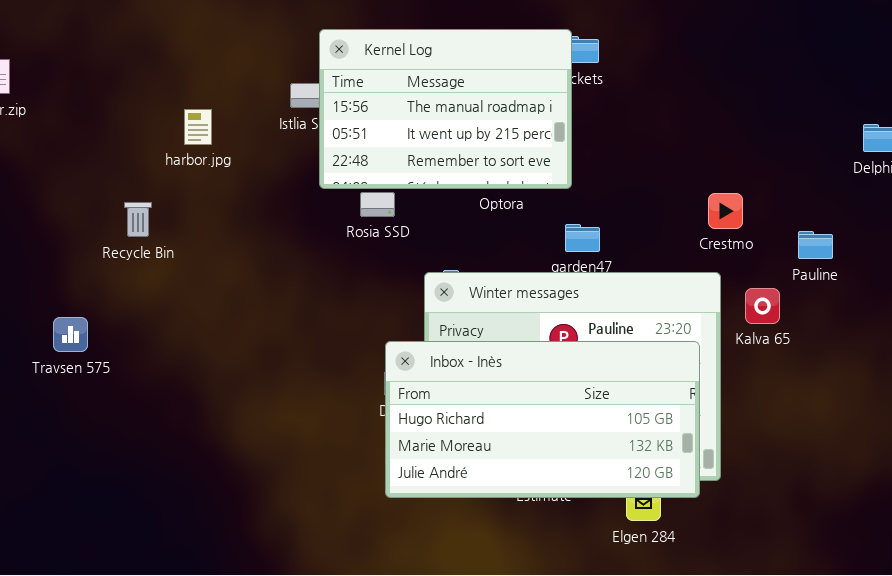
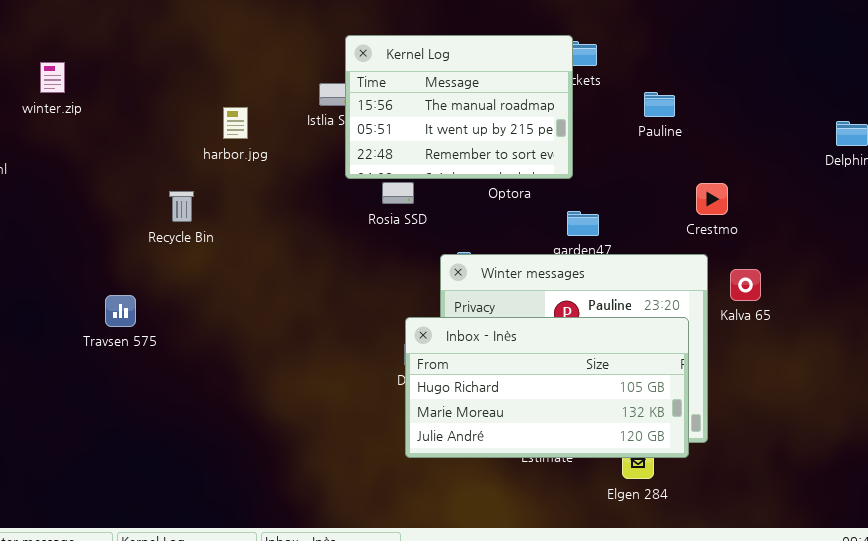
Pauline: [798,231,833,259] -> [644,92,675,117], moved

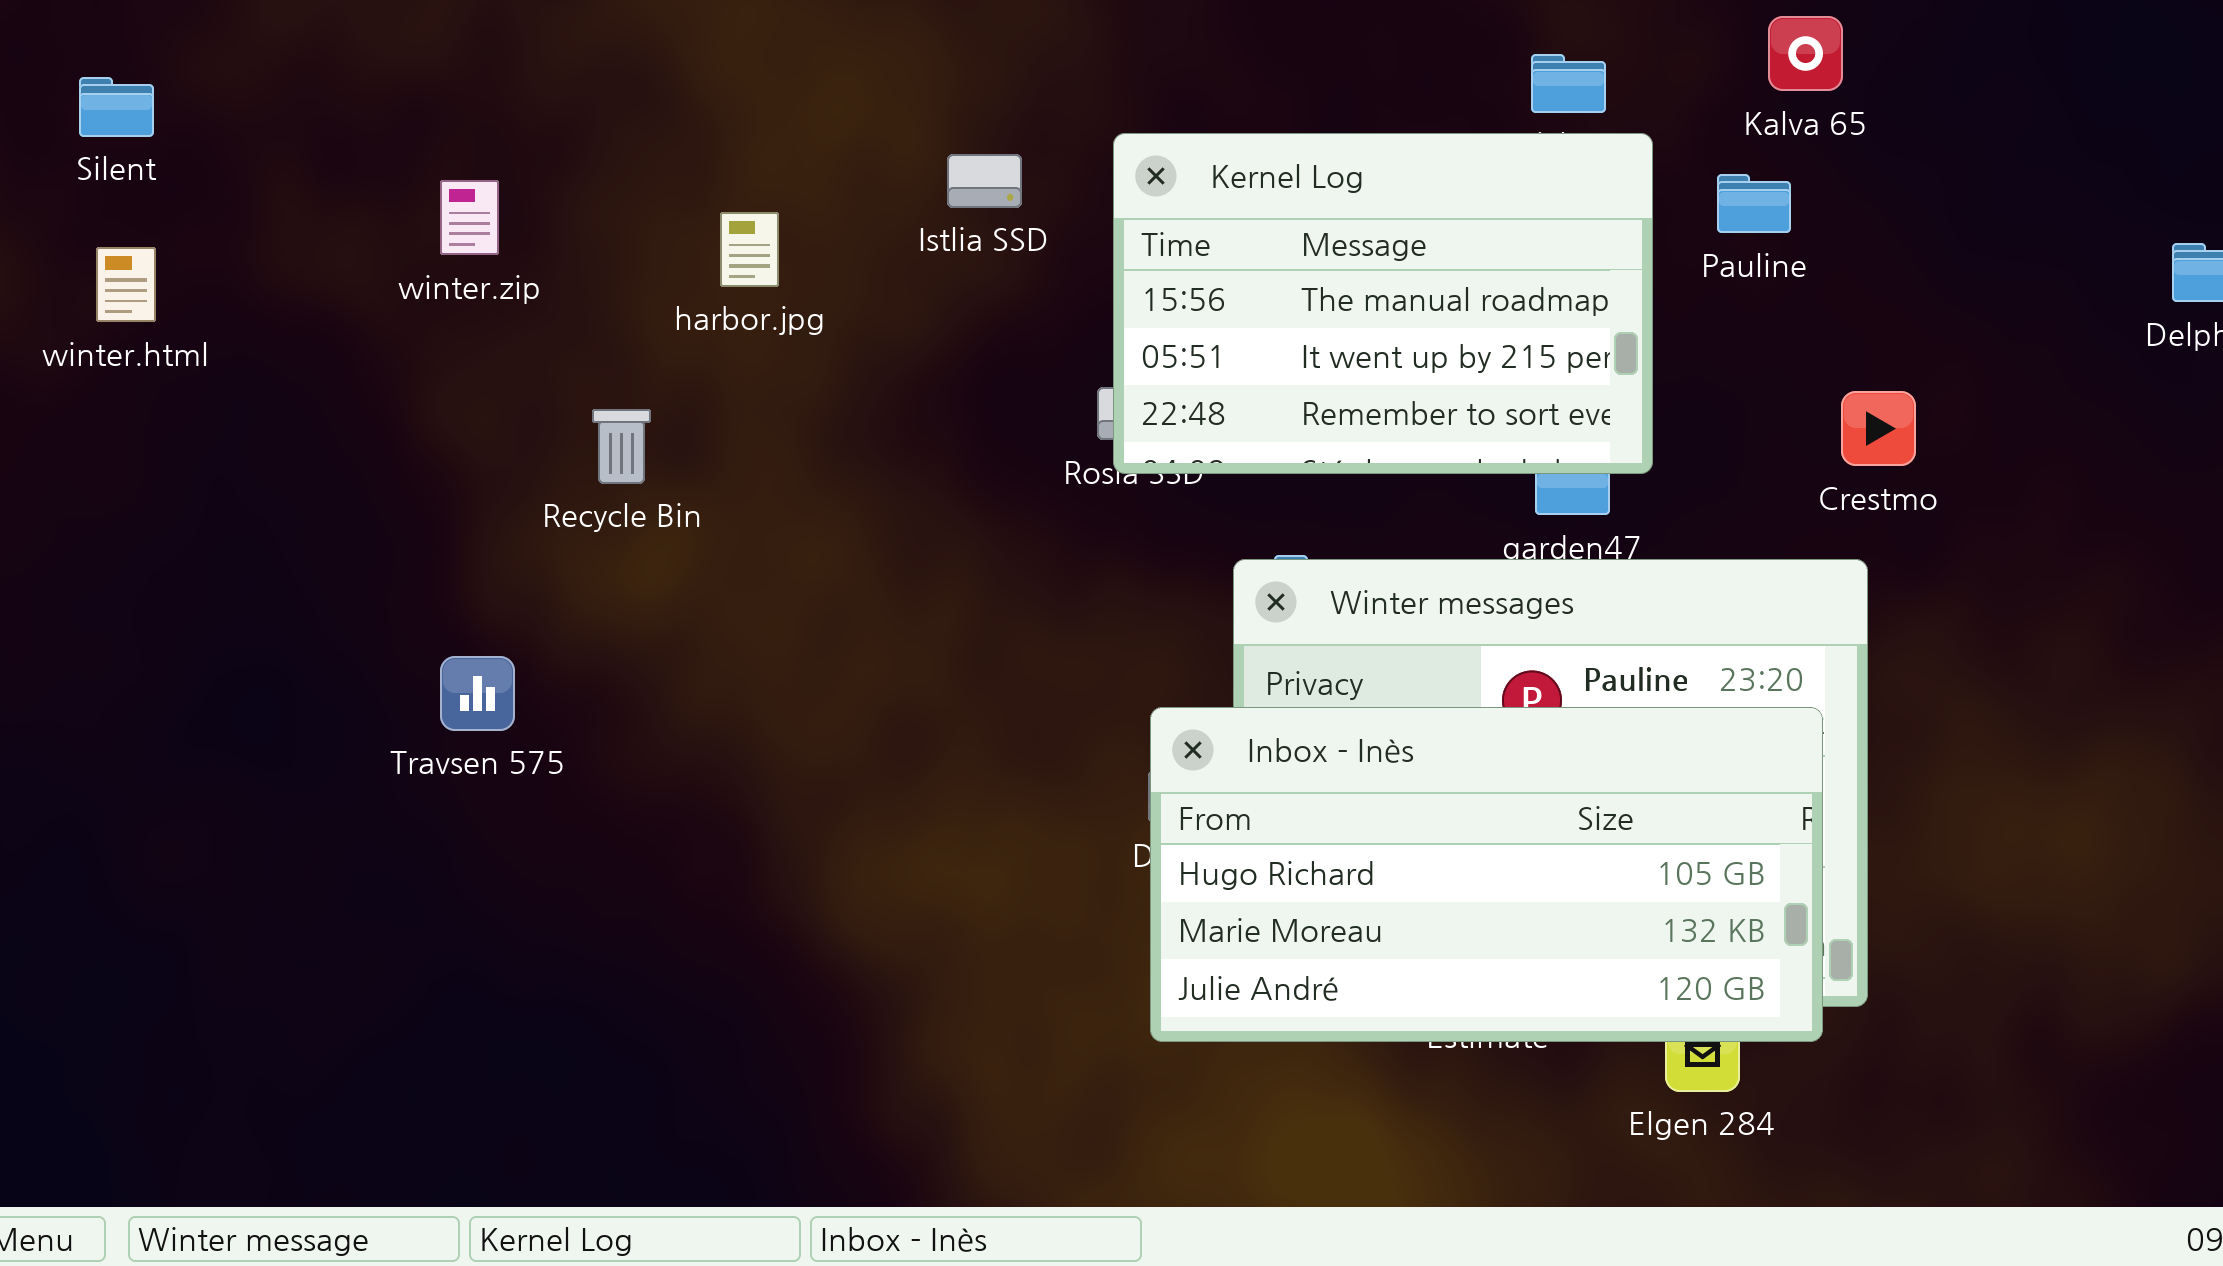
Kernel Log: [345,35,573,179] -> [1113,133,1653,474], moved
winter.zip: [40,62,65,93] -> [440,180,499,255], moved
Kalva 65: [730,269,761,301] -> [1768,16,1843,91], moved

